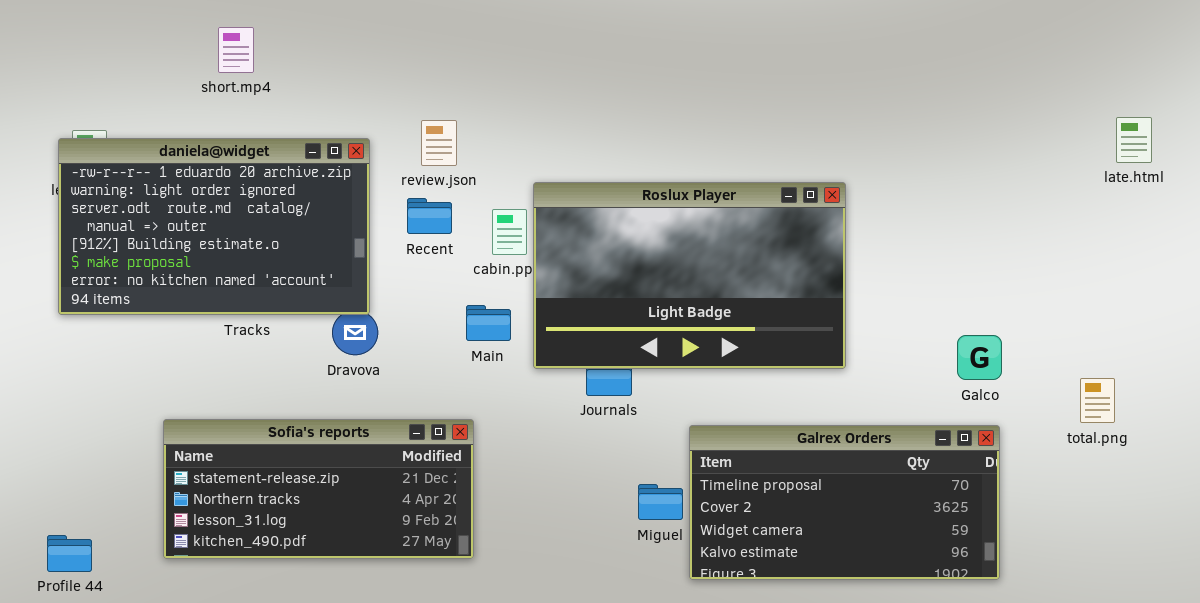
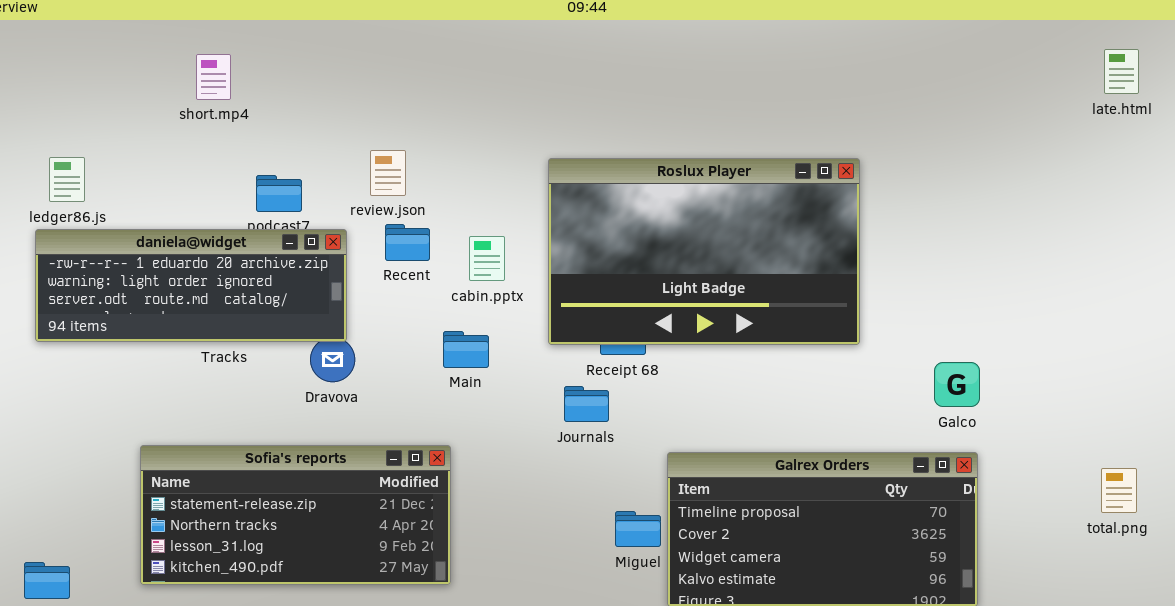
late.html: [1116,117,1152,163] -> [1104,49,1139,94], moved
review.json: [421,120,457,166] -> [370,150,406,196], moved
daniela@widget: [58,138,370,315] -> [35,229,347,342], resized
Roslux Player: [533,182,846,369] -> [548,158,860,345], moved
total.png: [1080,378,1115,423] -> [1101,468,1137,513], moved

